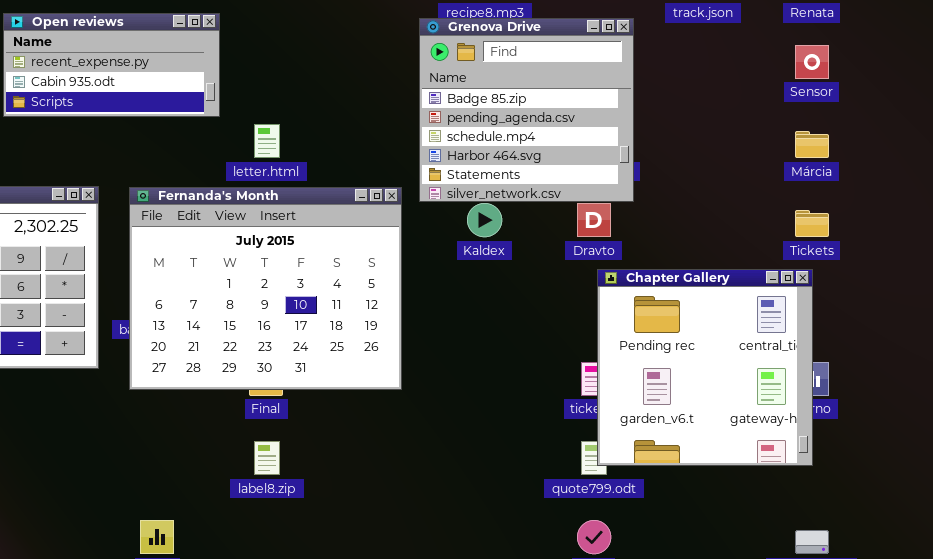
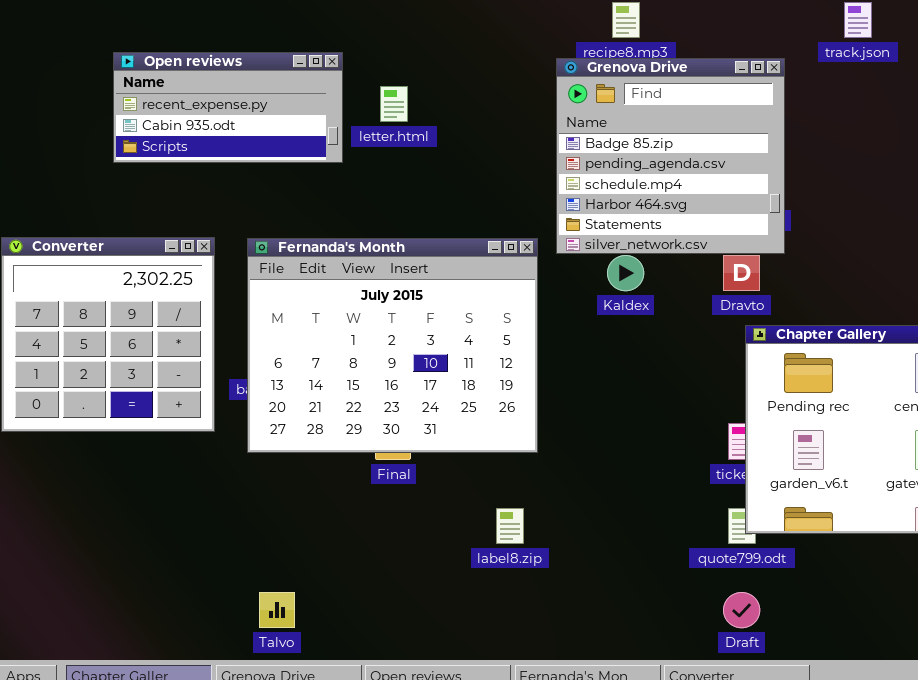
letter.html: [254,124,280,158] -> [380,86,408,122], moved
label8.zip: [254,441,280,475] -> [496,508,524,544], moved

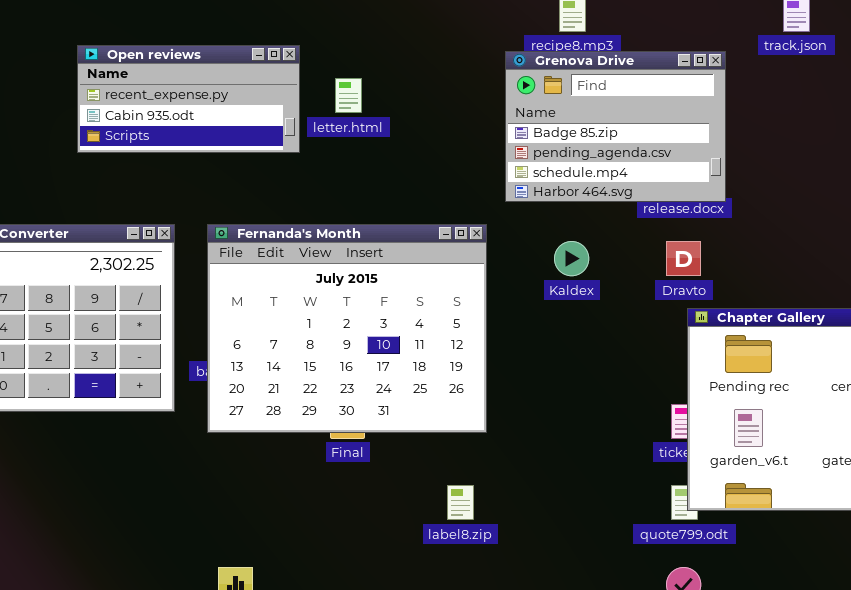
Grenova Drive: [556,58,785,254] -> [505,51,726,202], resized

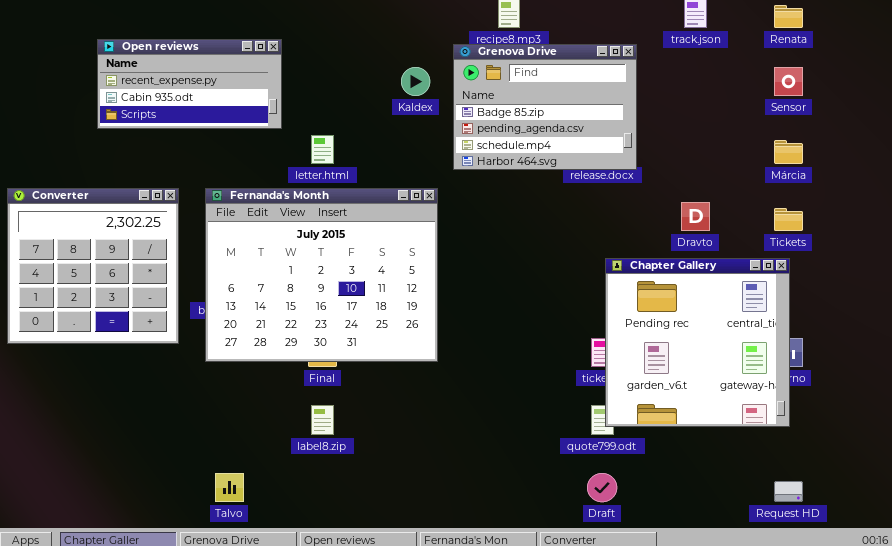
letter.html: [335,78,362,113] -> [311,135,334,164], moved
Kaldex: [554,241,589,276] -> [401,67,430,96], moved
Dravto: [666,241,701,276] -> [681,202,710,231], moved
label8.zip: [447,485,474,520] -> [311,405,334,435], moved

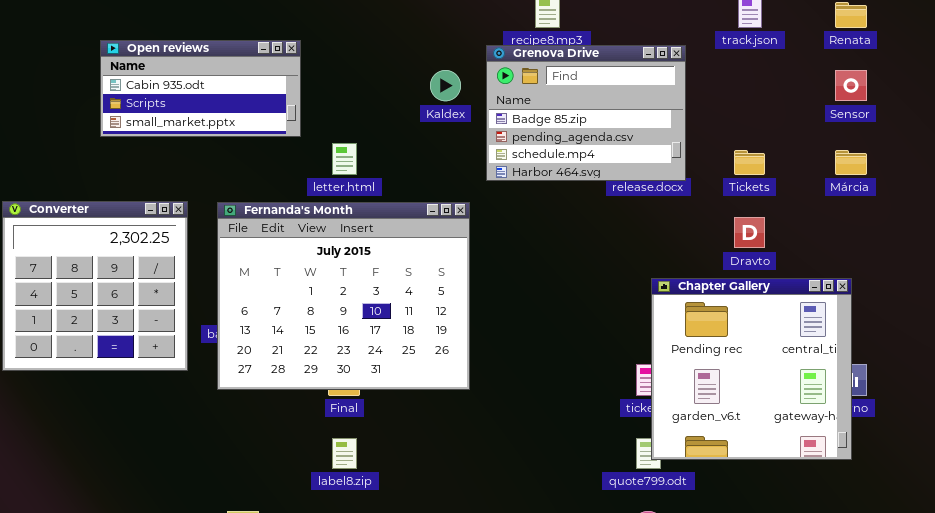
Open reviews: [97,39,282,129] -> [100,40,301,137], scrolled down 1 row
Tickets: [774,208,803,231] -> [734,150,765,175], moved

